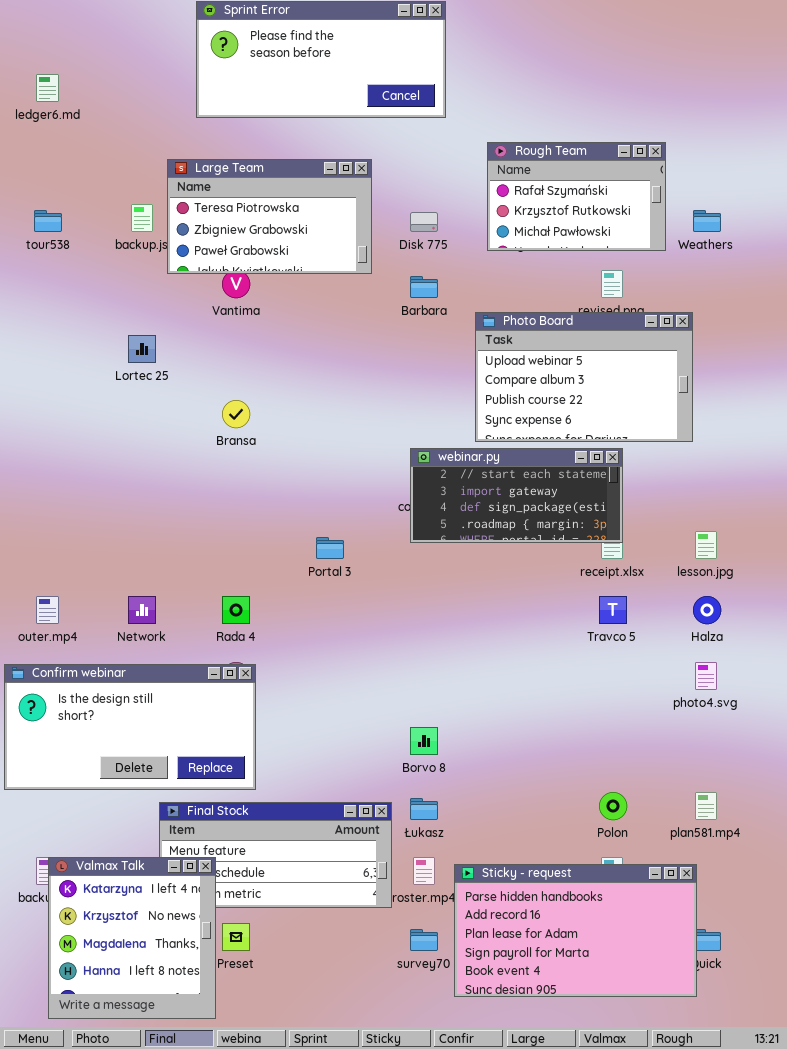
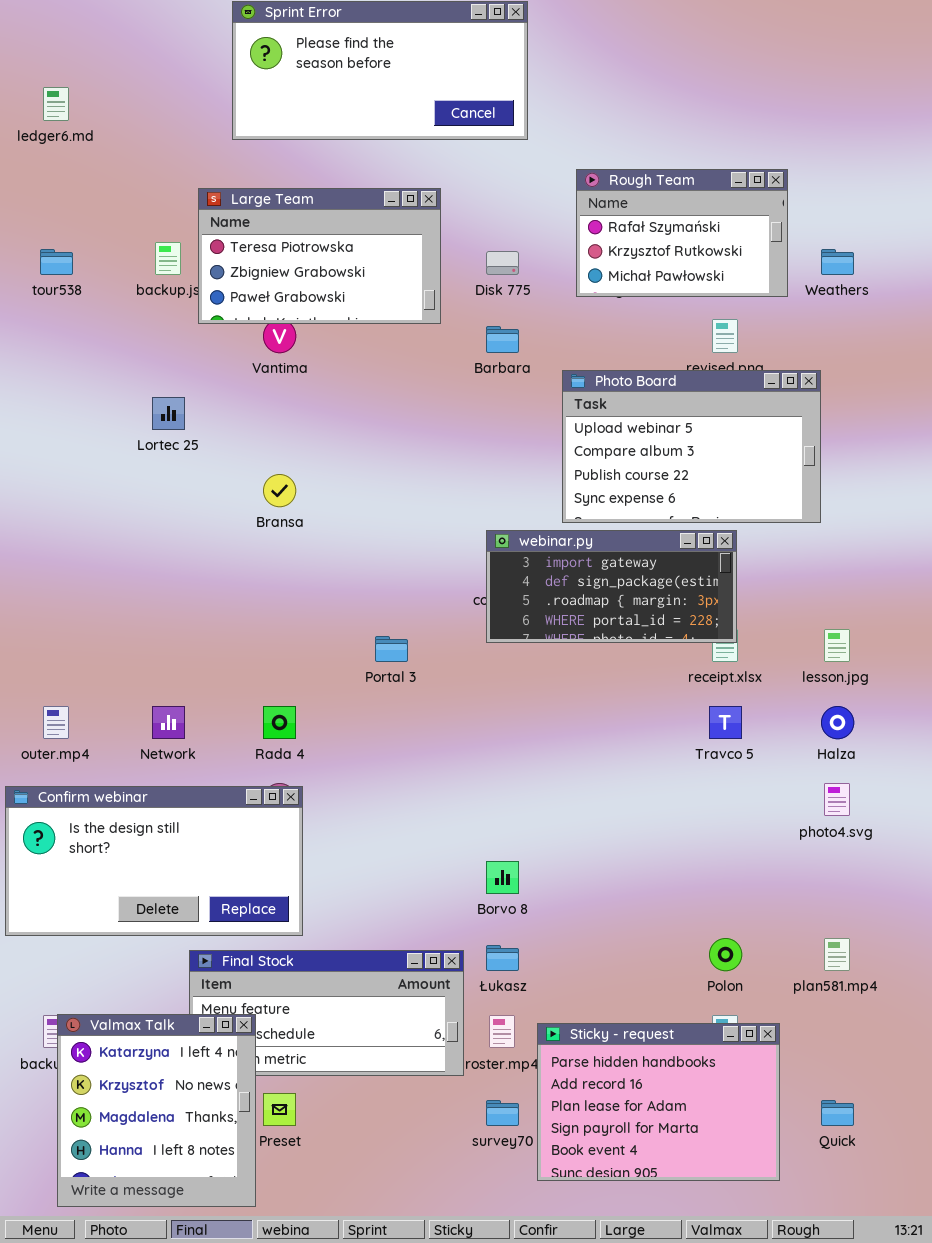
webinar.py: [410,448,623,543] -> [486,530,737,643], scrolled down 1 row
Sticky - request: [454,864,697,997] -> [537,1023,780,1181], resized

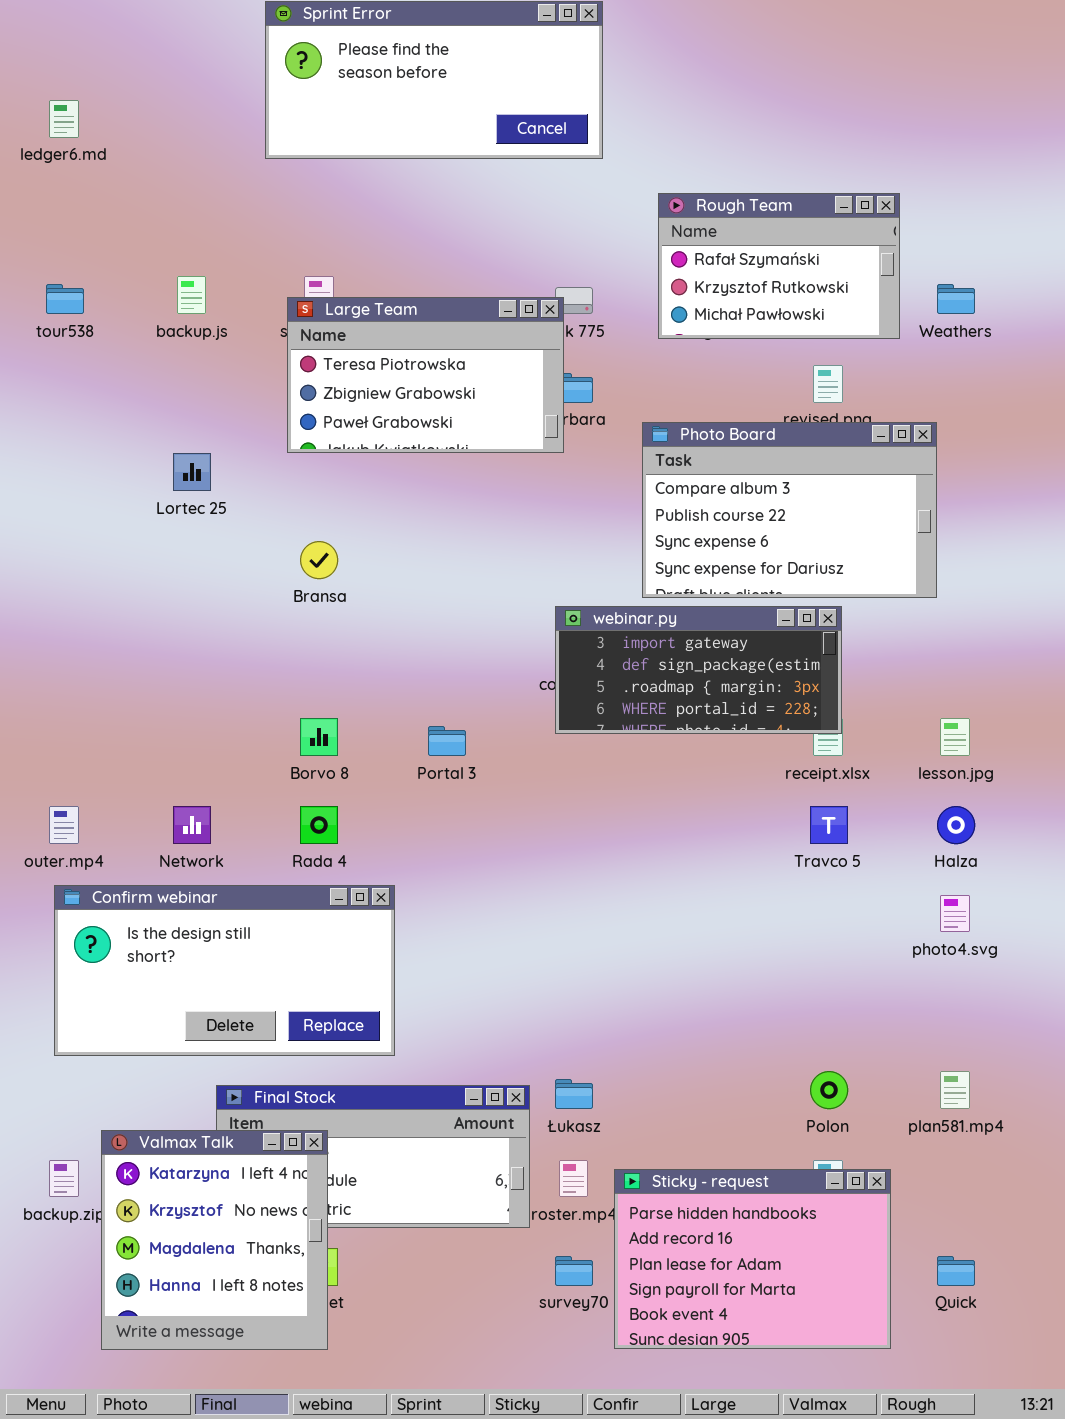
Large Team: [198,188,441,324] -> [287,297,564,453], moved
Photo Board: [562,370,821,523] -> [642,422,937,598], scrolled down 1 row
Confirm webinar: [5,786,303,936] -> [54,885,395,1056], moved
Borvo 8: [486,861,519,894] -> [300,718,338,756], moved
Valmax Talk: [57,1014,256,1207] -> [101,1130,328,1350], moved

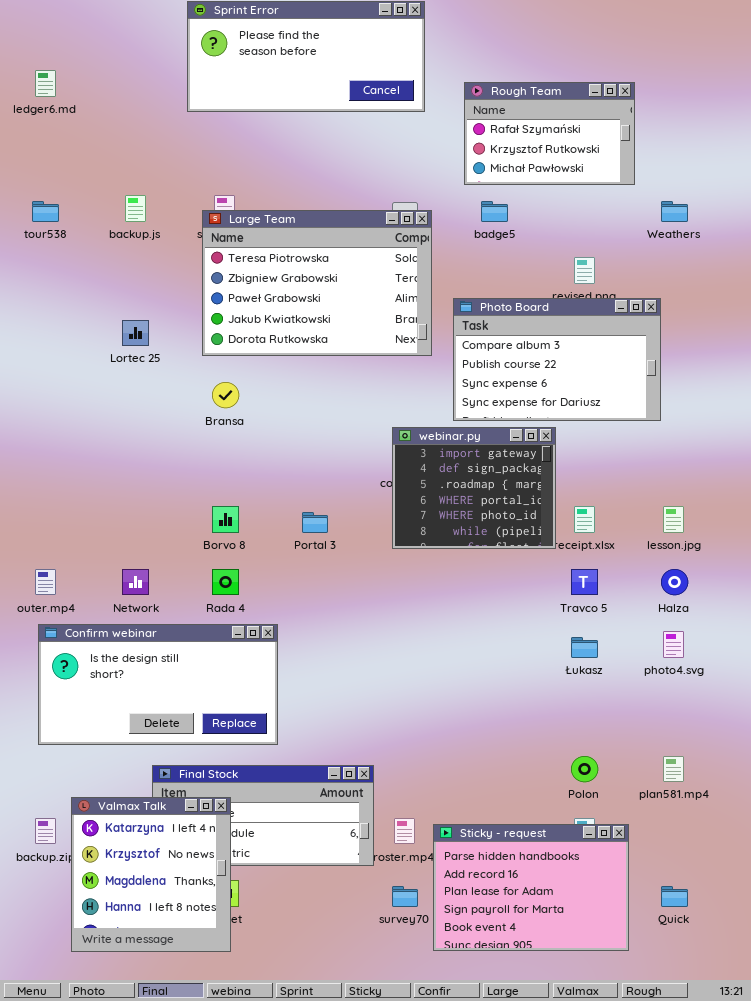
Rough Team: [658,193,900,339] -> [464,82,635,185], moved
Large Team: [287,297,564,453] -> [202,210,432,356], resized
webinar.py: [555,606,842,734] -> [392,427,556,549], resized
Łukasz: [555,1079,593,1109] -> [571,637,598,658], moved

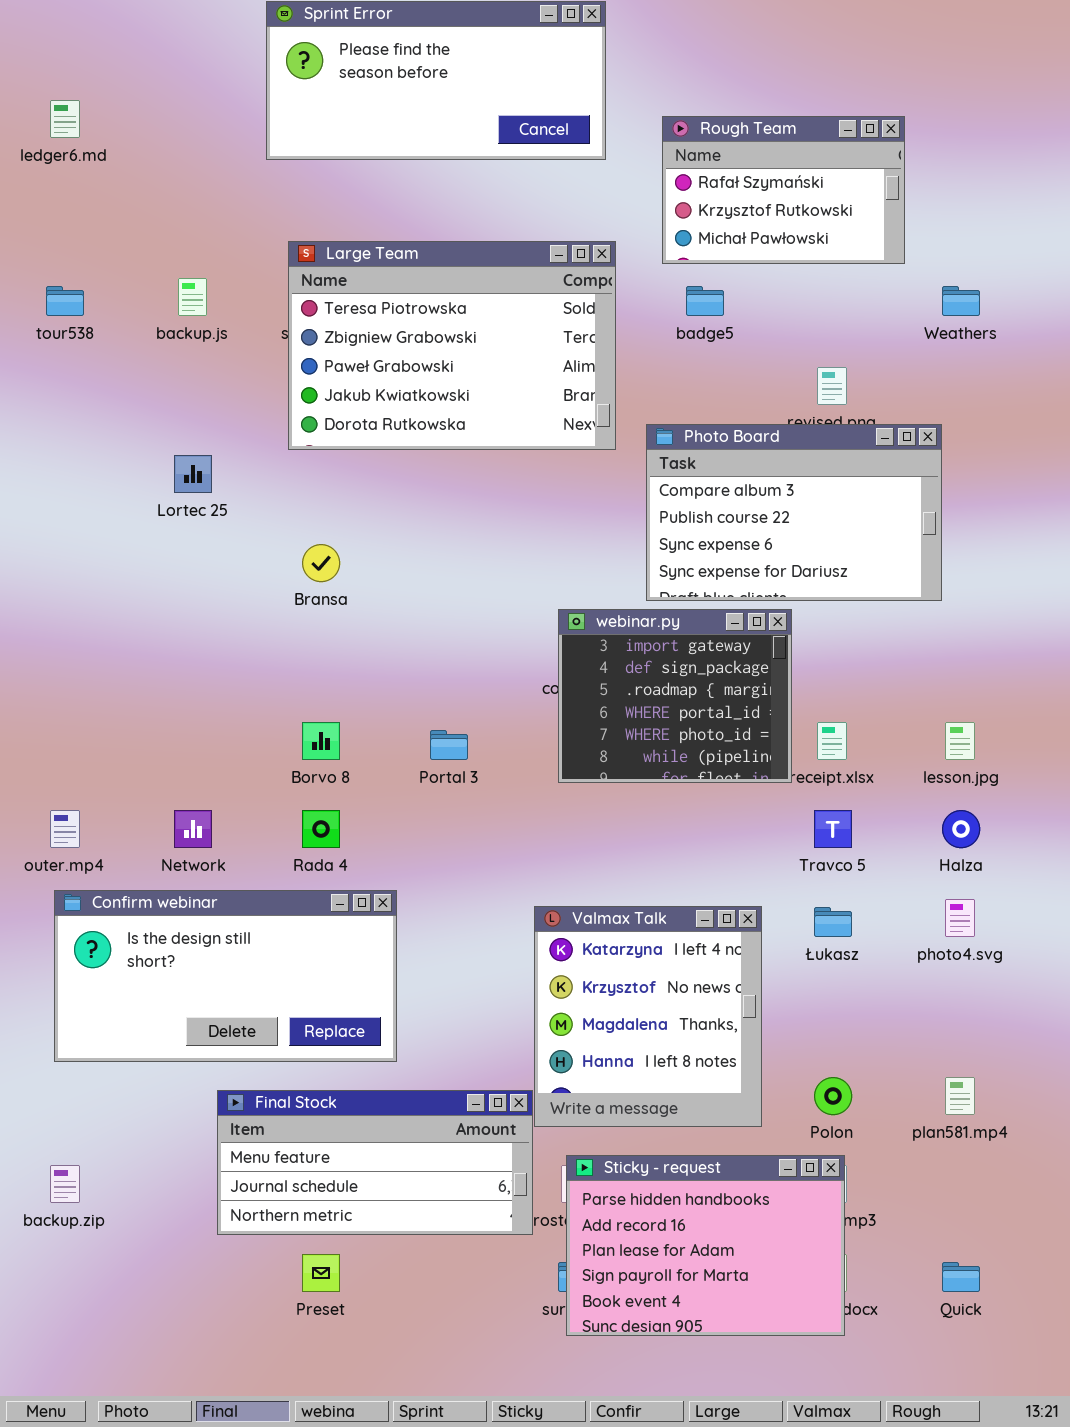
Large Team: [202,210,432,356] -> [288,241,616,450], moved
Valmax Talk: [71,797,231,952] -> [534,906,762,1127], moved
Sticky - request: [433,824,629,951] -> [566,1155,845,1336], moved

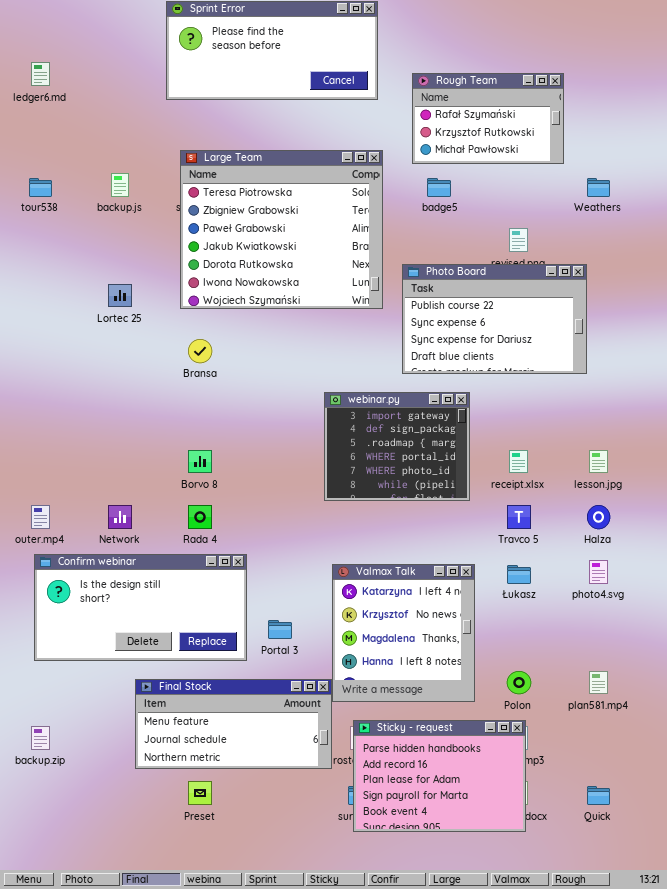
Large Team: [288,241,616,450] -> [180,150,383,309], resized
Photo Board: [646,424,942,601] -> [402,264,587,374], scrolled down 1 row
webinar.py: [558,609,792,783] -> [324,392,470,501], moved
Portal 3: [430,730,468,760] -> [268,620,292,639], moved

